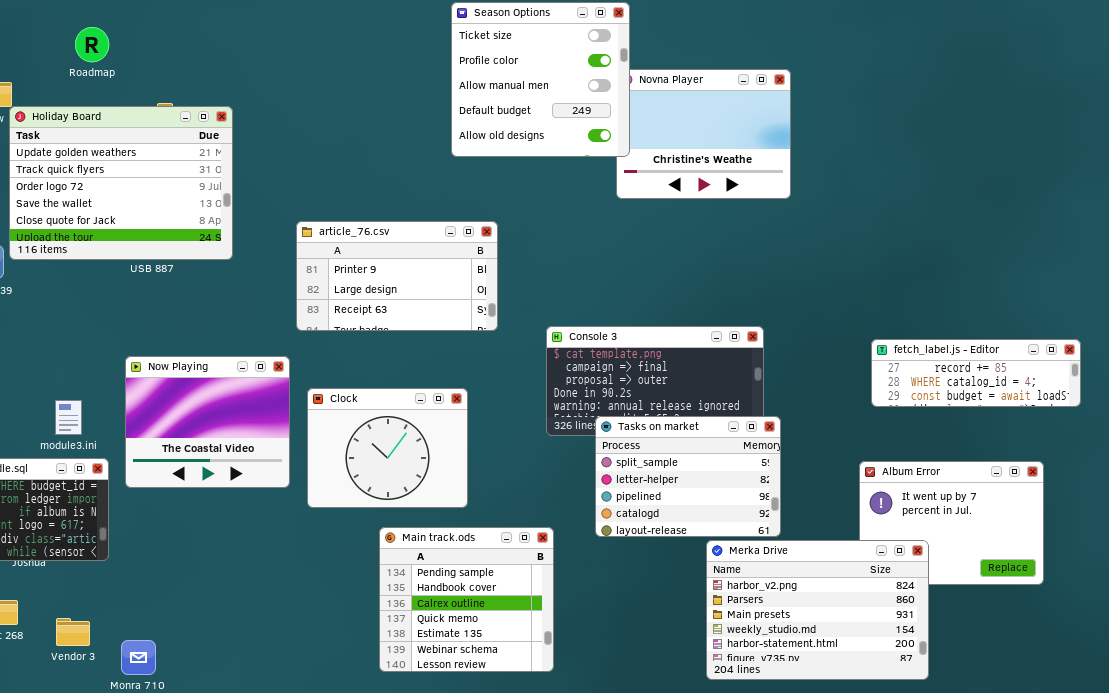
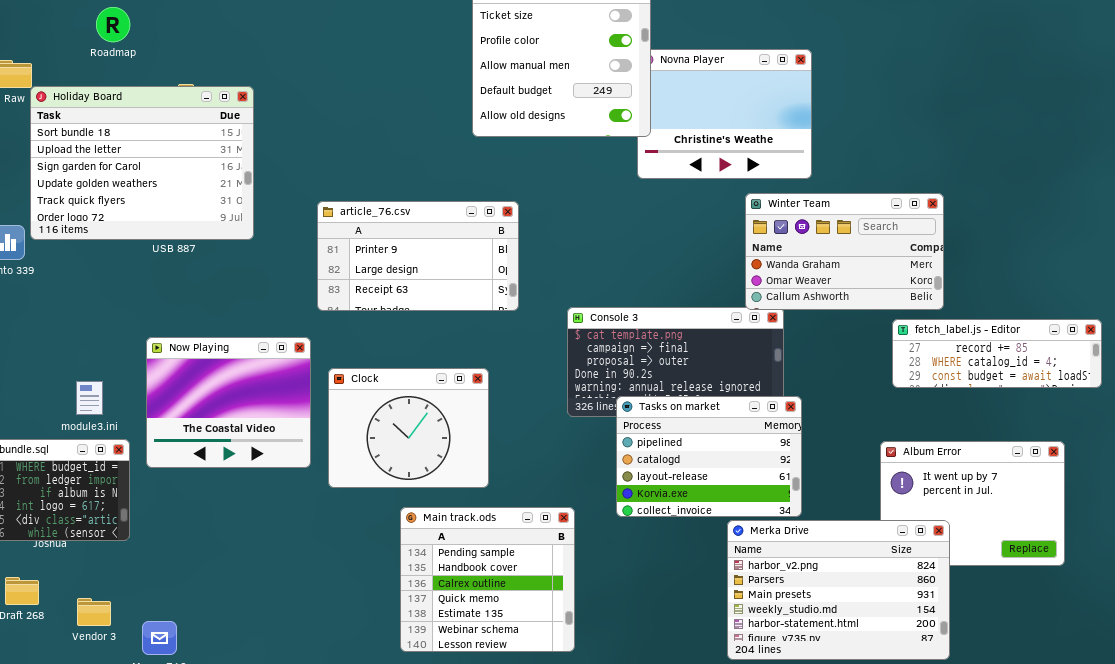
Holiday Board: [9,106,233,260] -> [30,86,254,240], scrolled up 3 rows
Winter Team: none -> [745,193,944,310], opened
Tasks on market: [595,416,781,537] -> [616,396,802,517], scrolled down 2 rows

